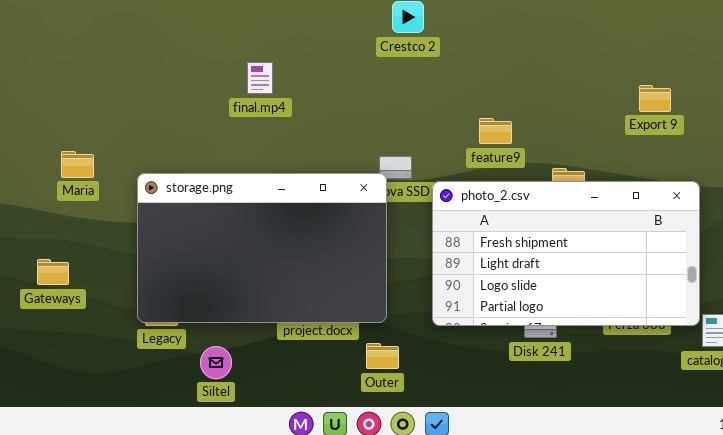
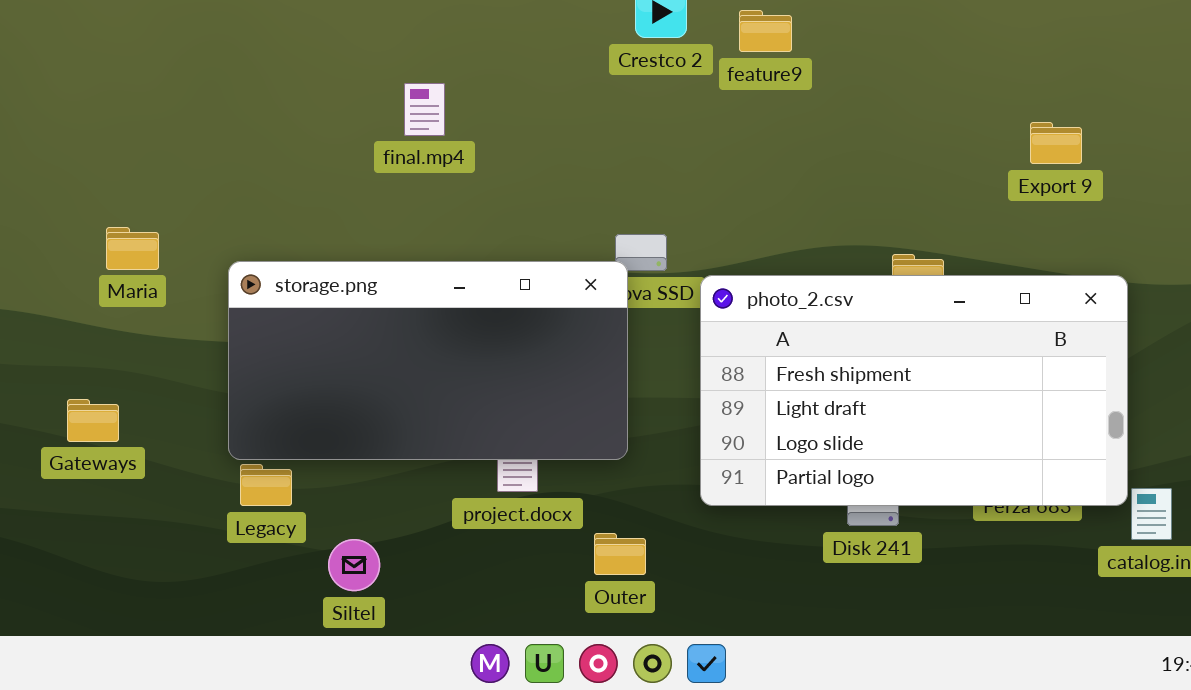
feature9: [479,118,512,144] -> [739,10,792,52], moved
storage.png: [137,173,387,323] -> [228,261,628,460], resized

